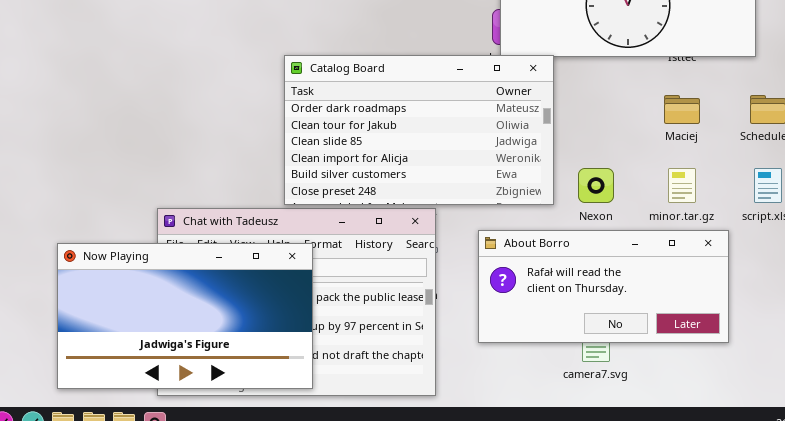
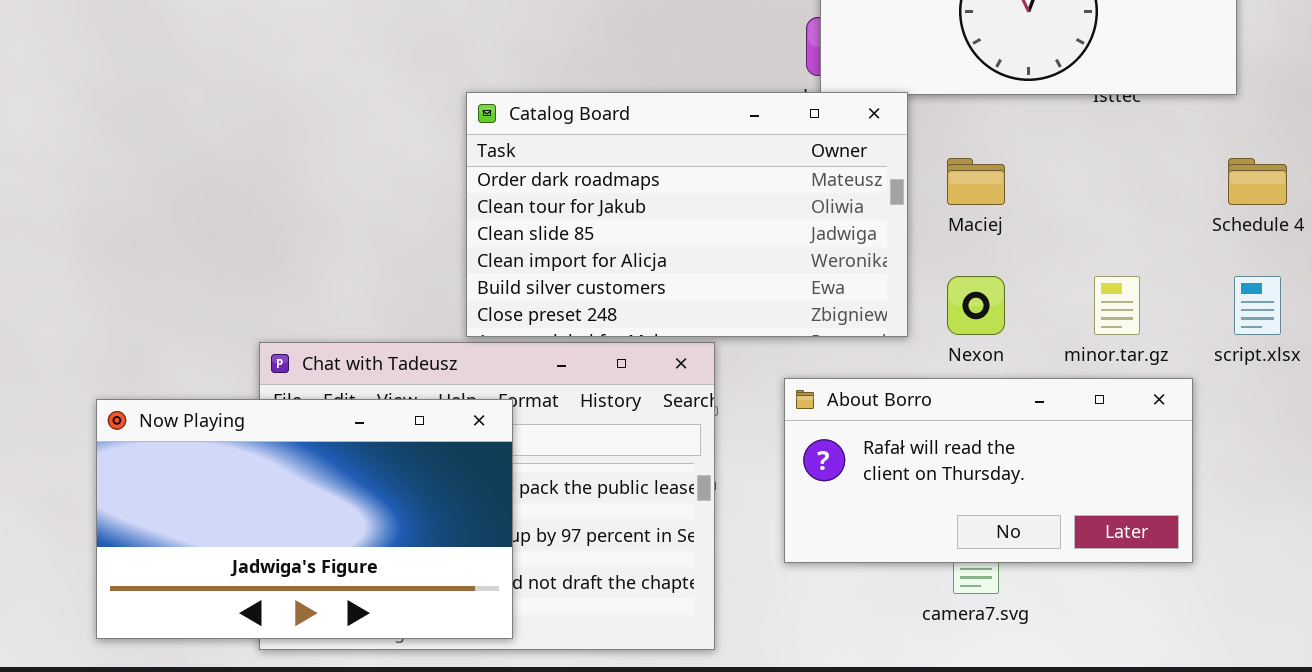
Maciej: [664,95,700,124] -> [947,158,1005,205], moved

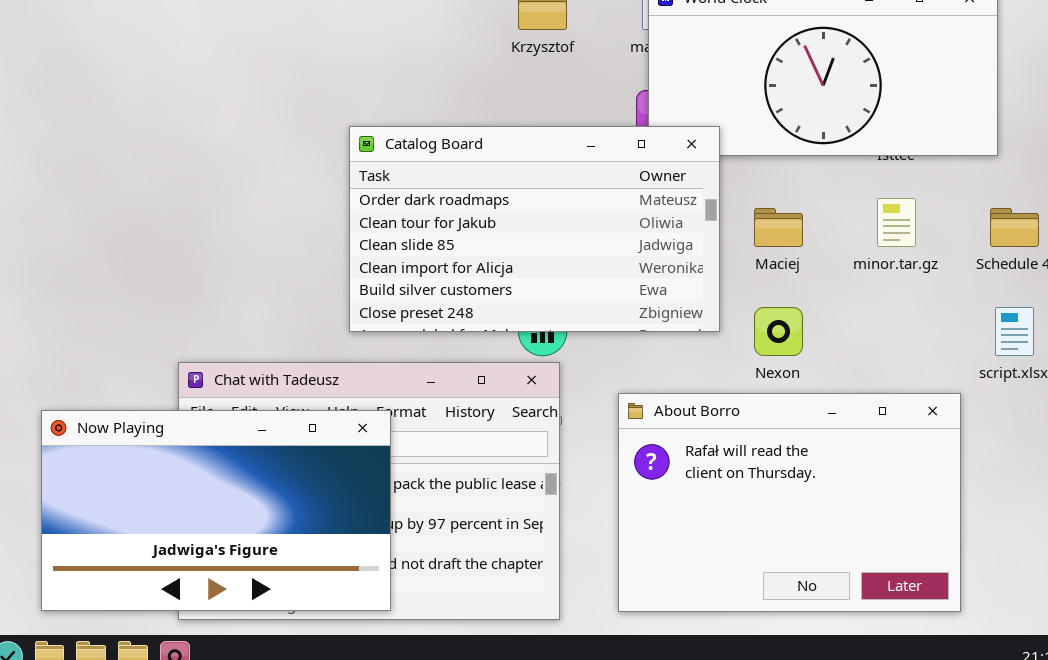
Catalog Board: [466,92,908,337] -> [349,126,720,332], moved
minor.tar.gz: [1094,276,1140,335] -> [877,198,916,247], moved
About Borro: [784,378,1193,563] -> [618,393,961,612], resized

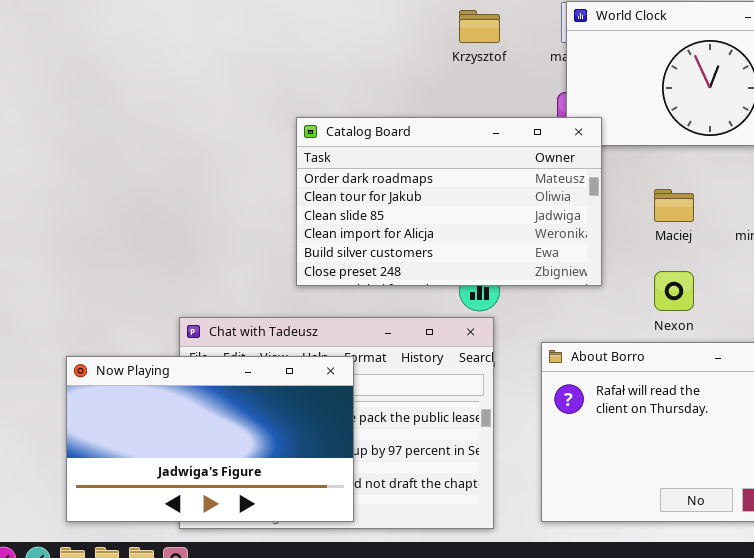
Catalog Board: [349,126,720,332] -> [296,117,602,286], moved

